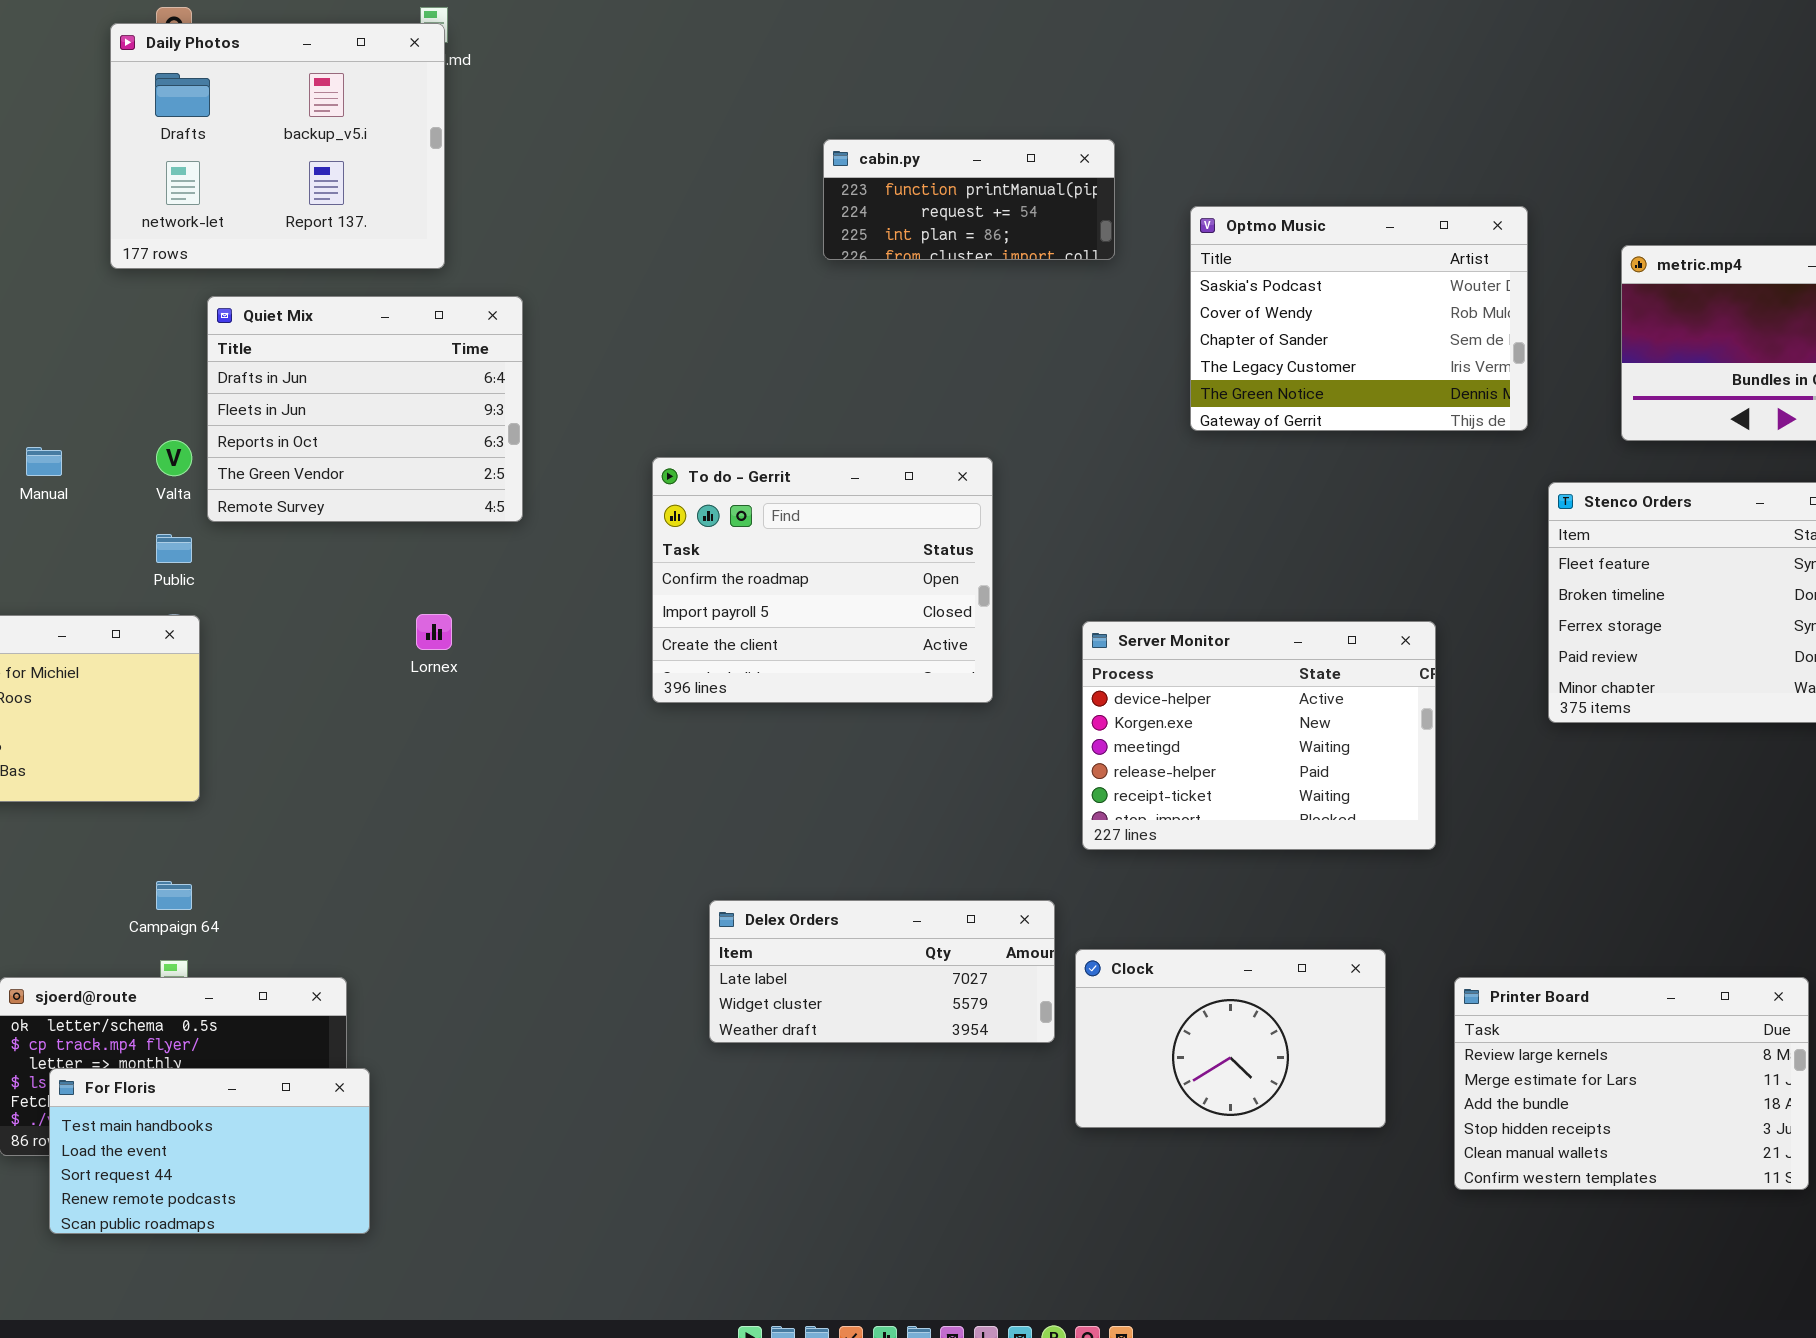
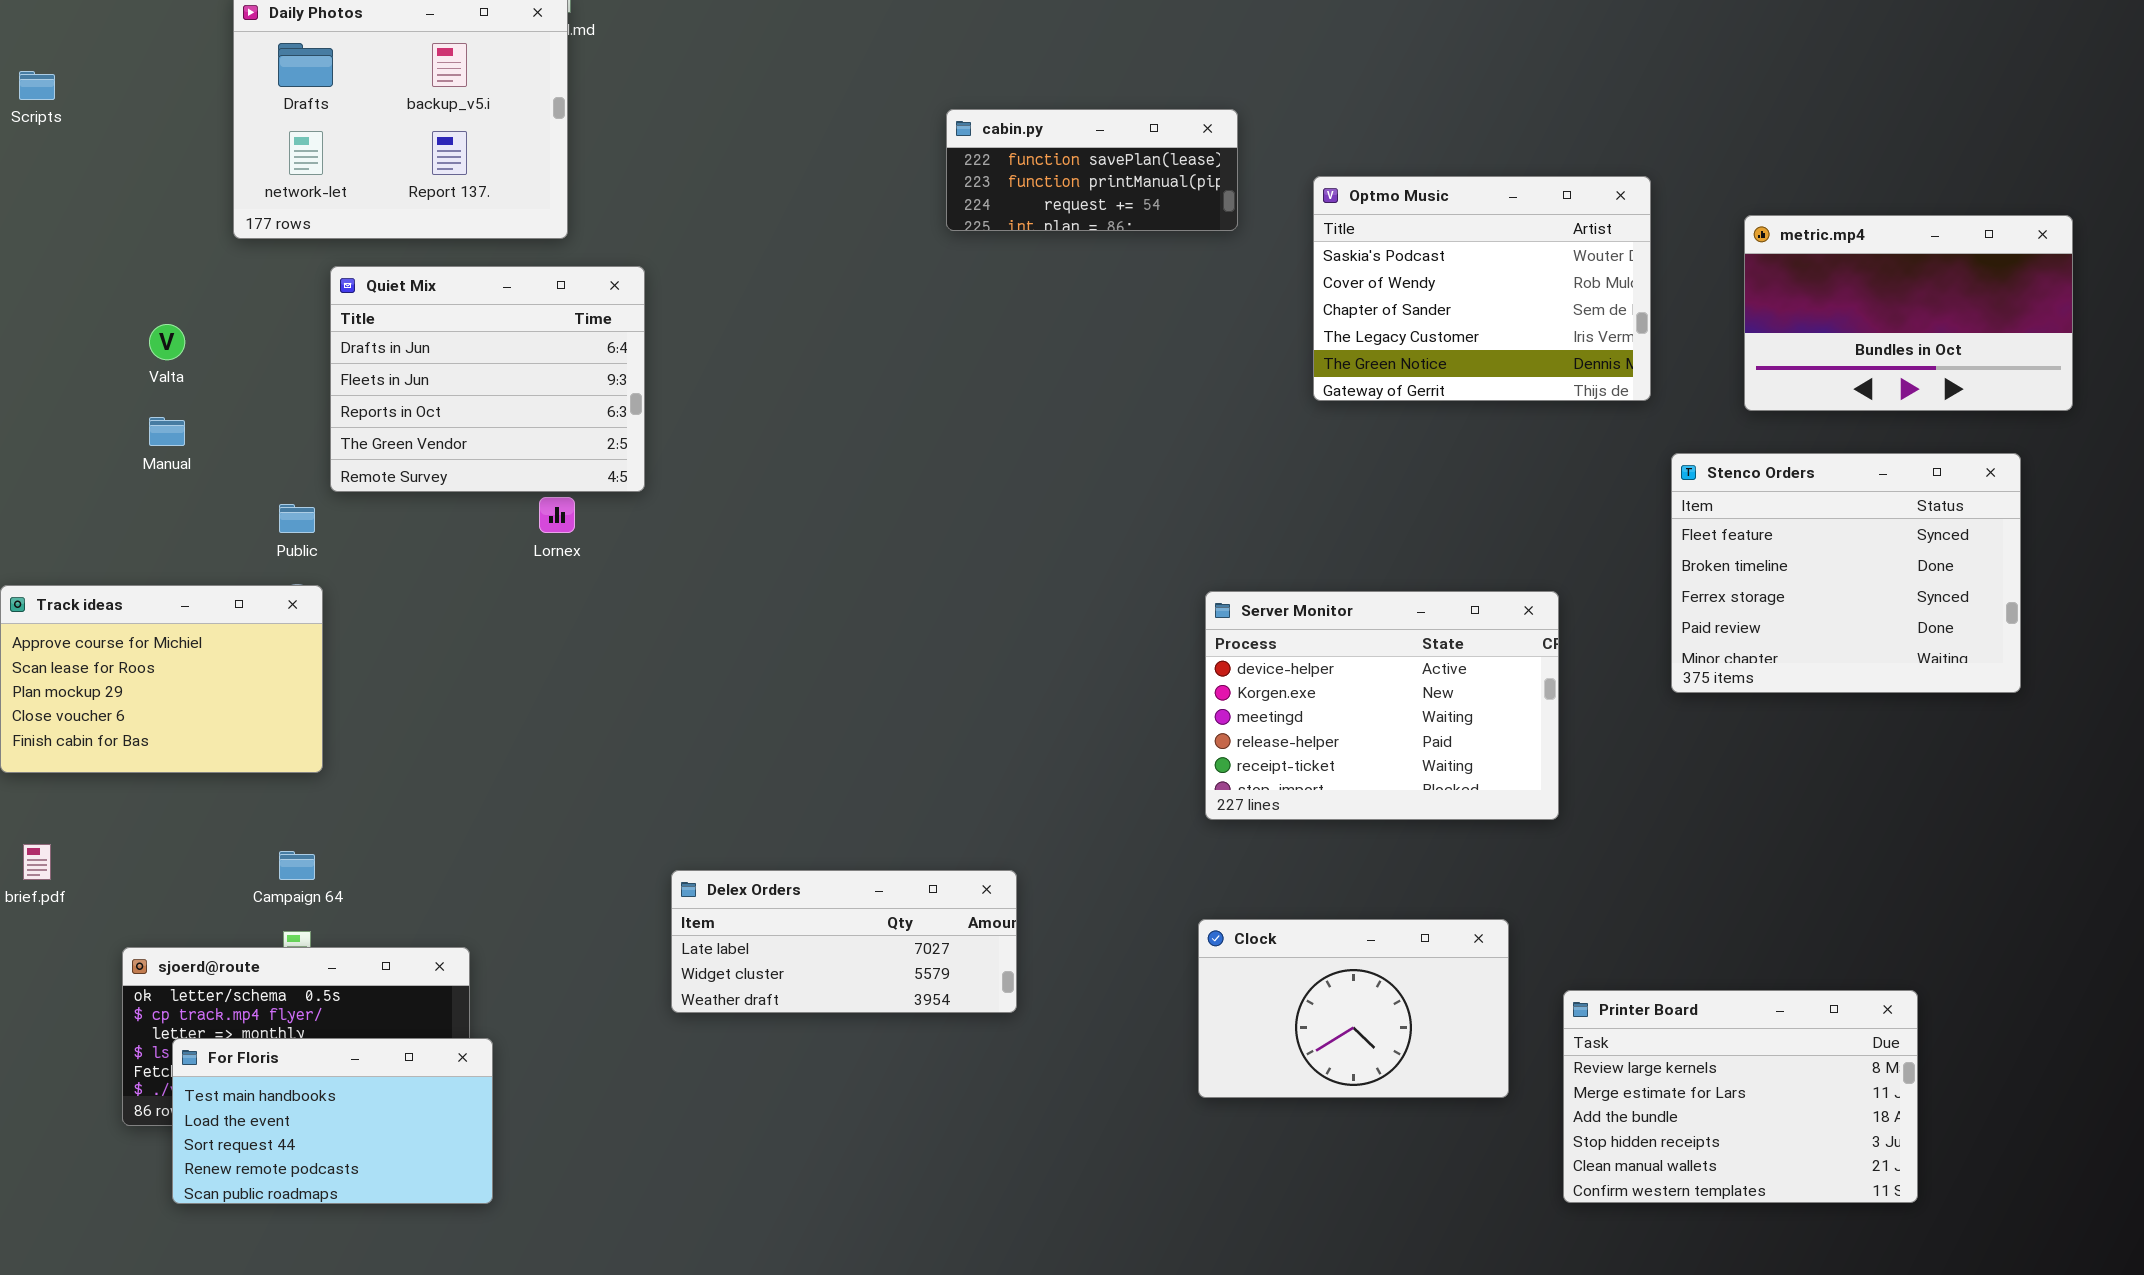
cabin.py: [823,139,1115,260] -> [946,109,1238,231], scrolled up 1 row
Valta: [156,440,192,476] -> [149,324,185,360], moved
To do - Gerrit: [652,457,993,703] -> none, closed
Lornex: [416,614,452,650] -> [539,497,575,533], moved
Delex Orders: [709,900,1055,1043] -> [671,870,1017,1013], moved
Printer Board: [1454,977,1809,1190] -> [1563,990,1918,1203], moved

